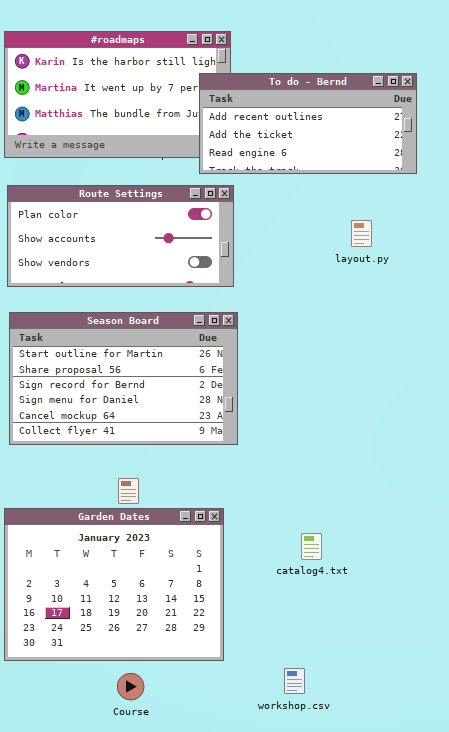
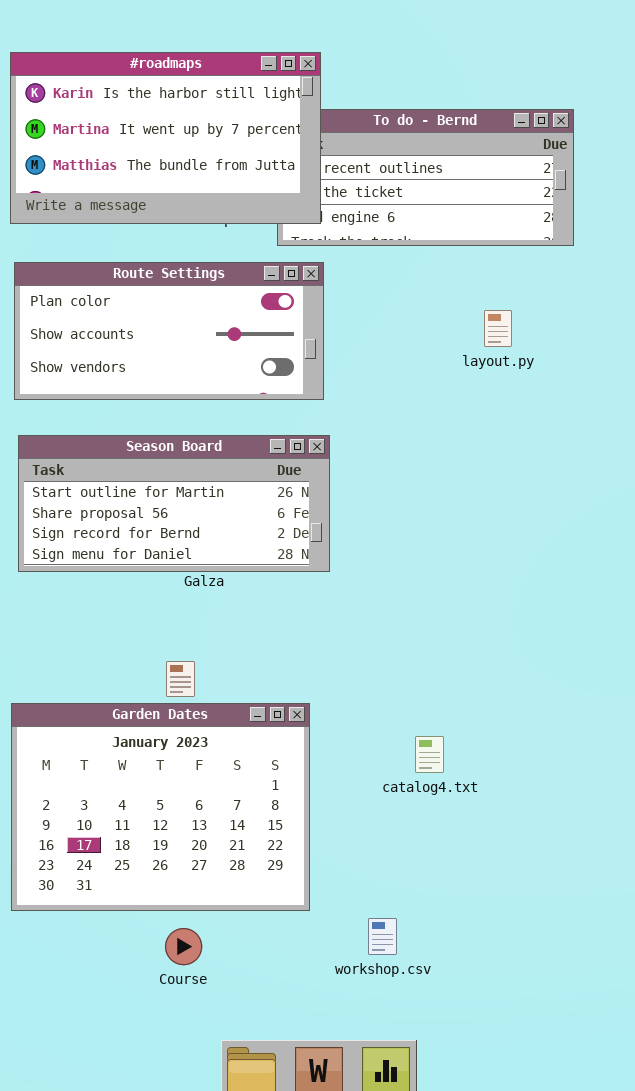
#roadmaps: [4,31,231,158] -> [10,52,321,224], raised
Season Board: [9,312,238,445] -> [18,435,330,572], resized
workshop.csv: [284,668,305,694] -> [368,918,397,955], moved

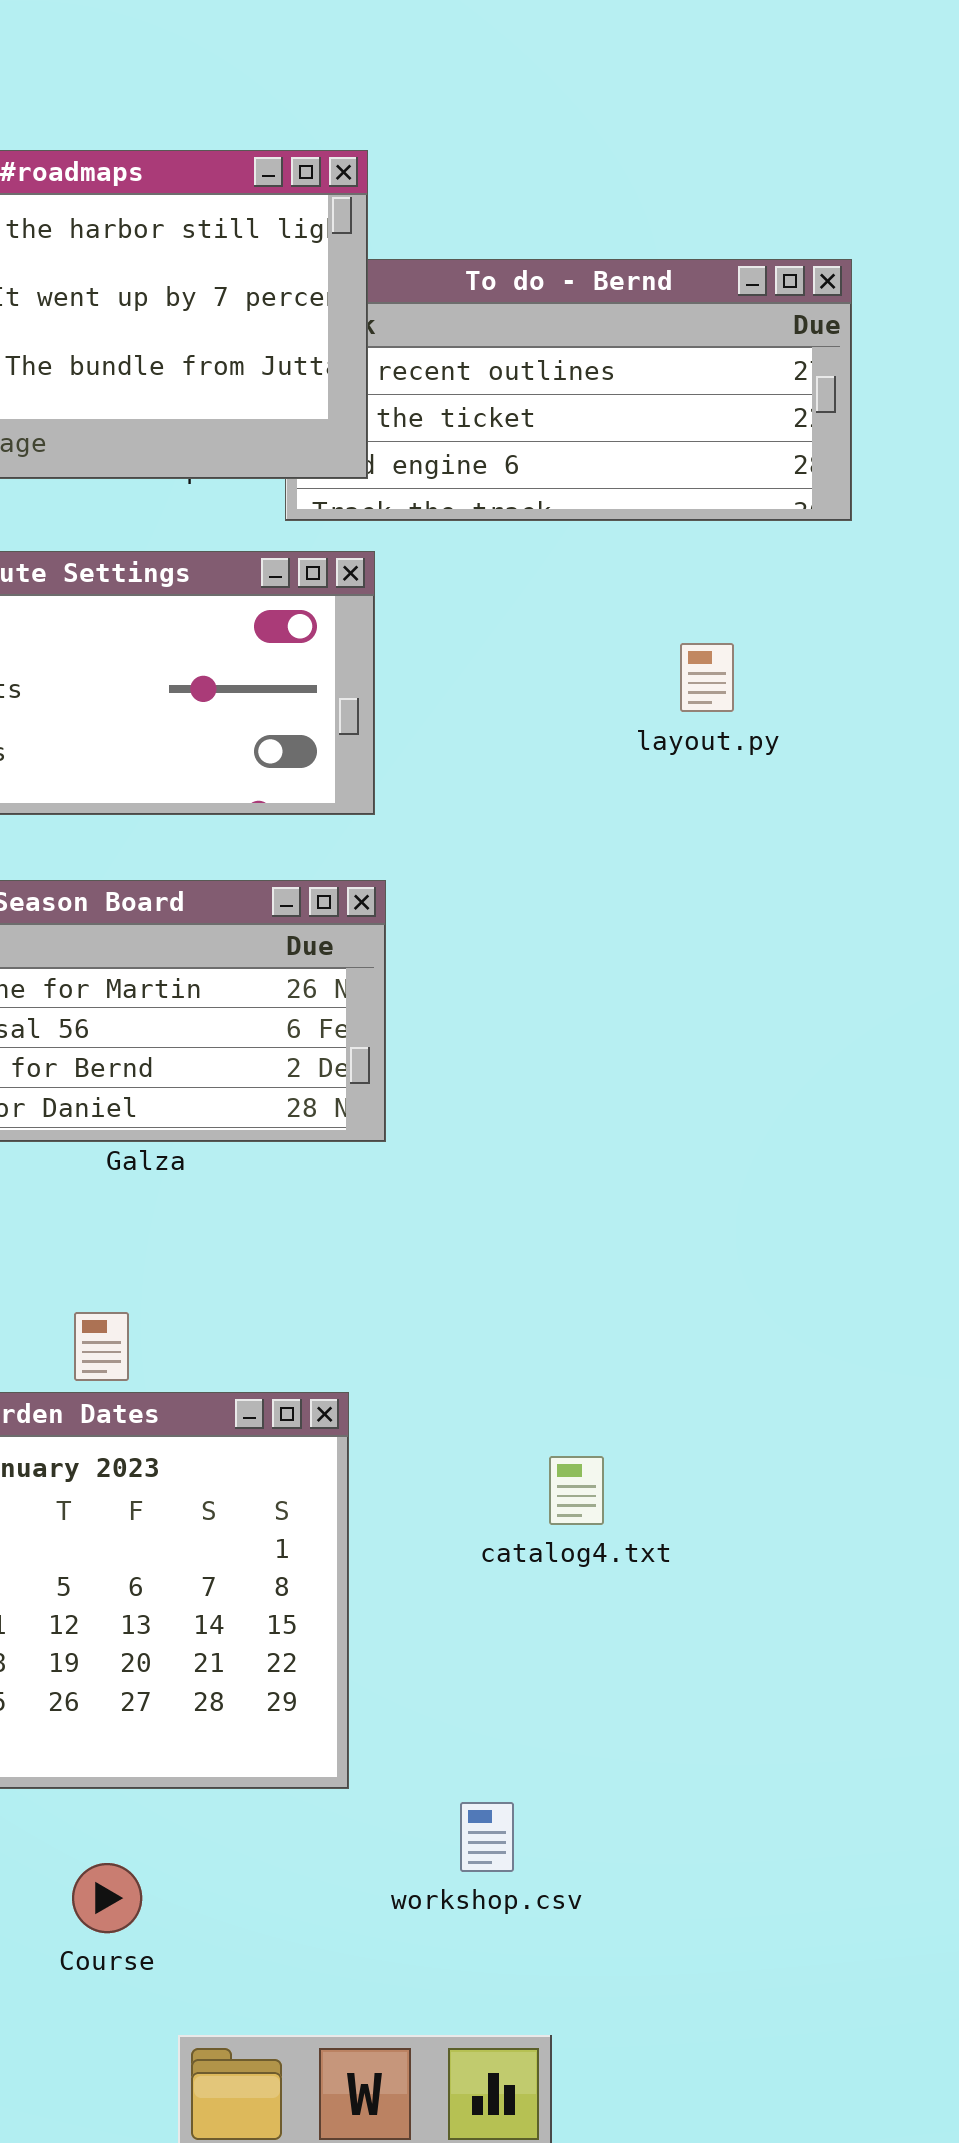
Course: [165,928,202,965] -> [72,1863,142,1933], moved

